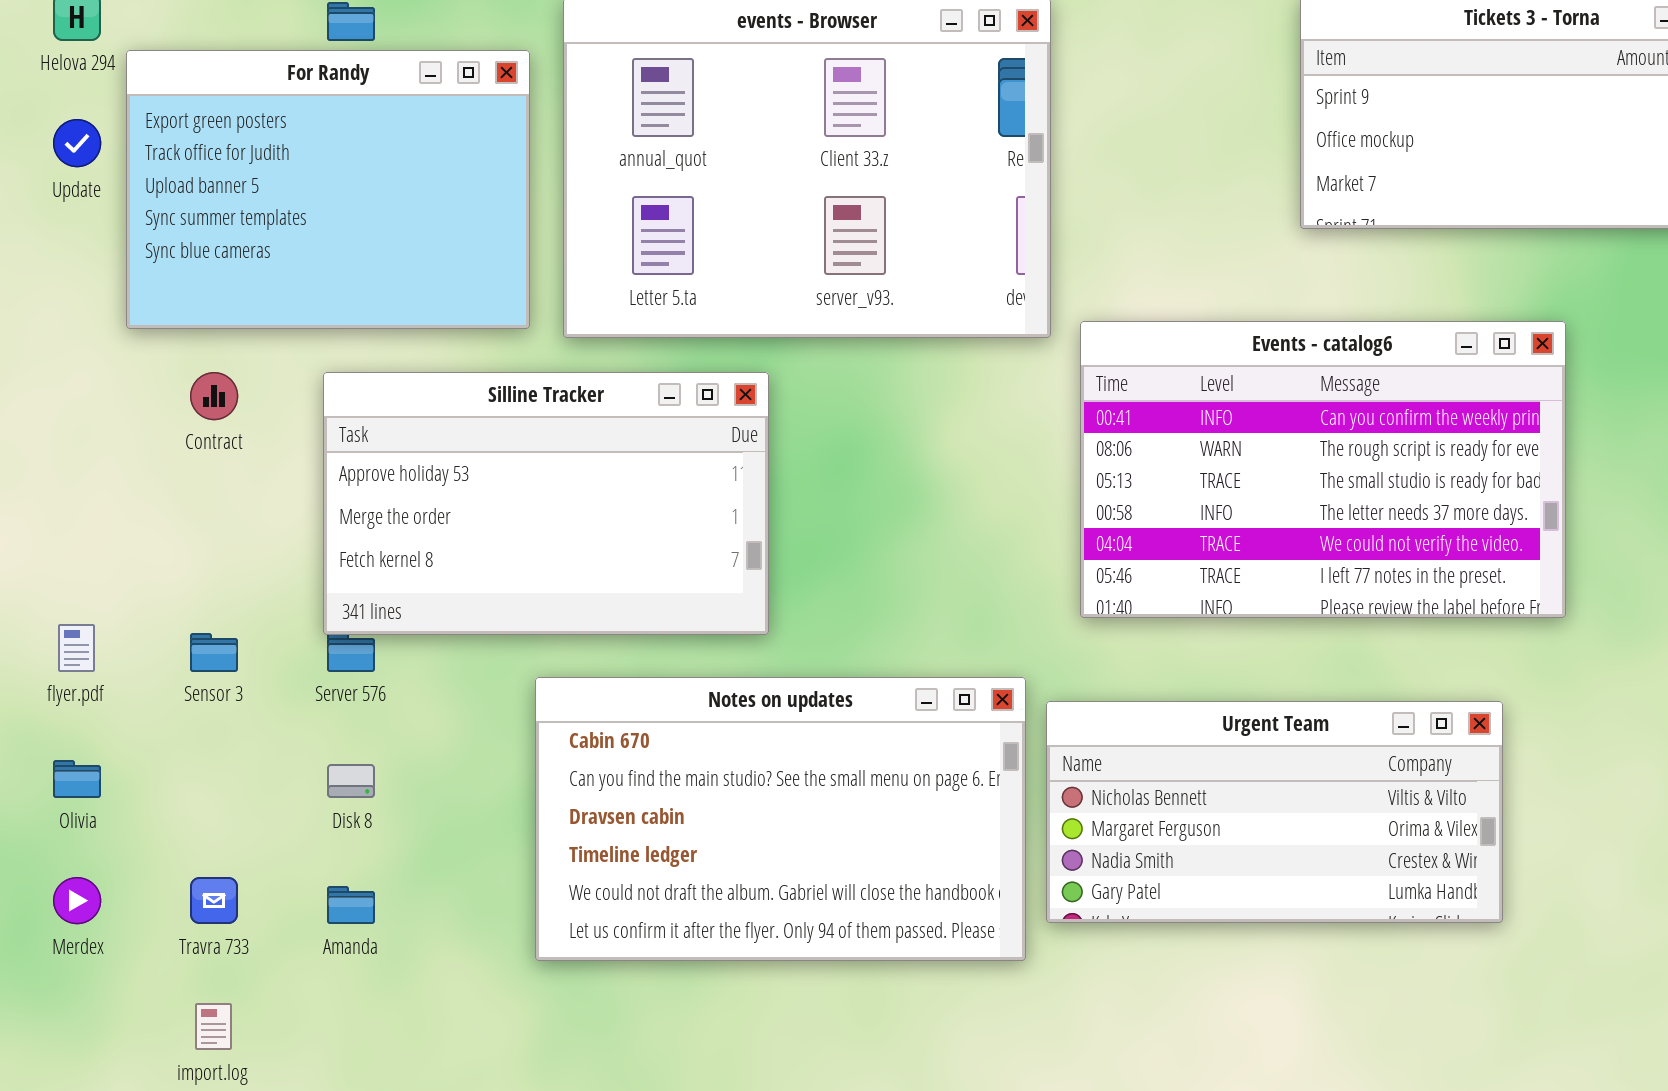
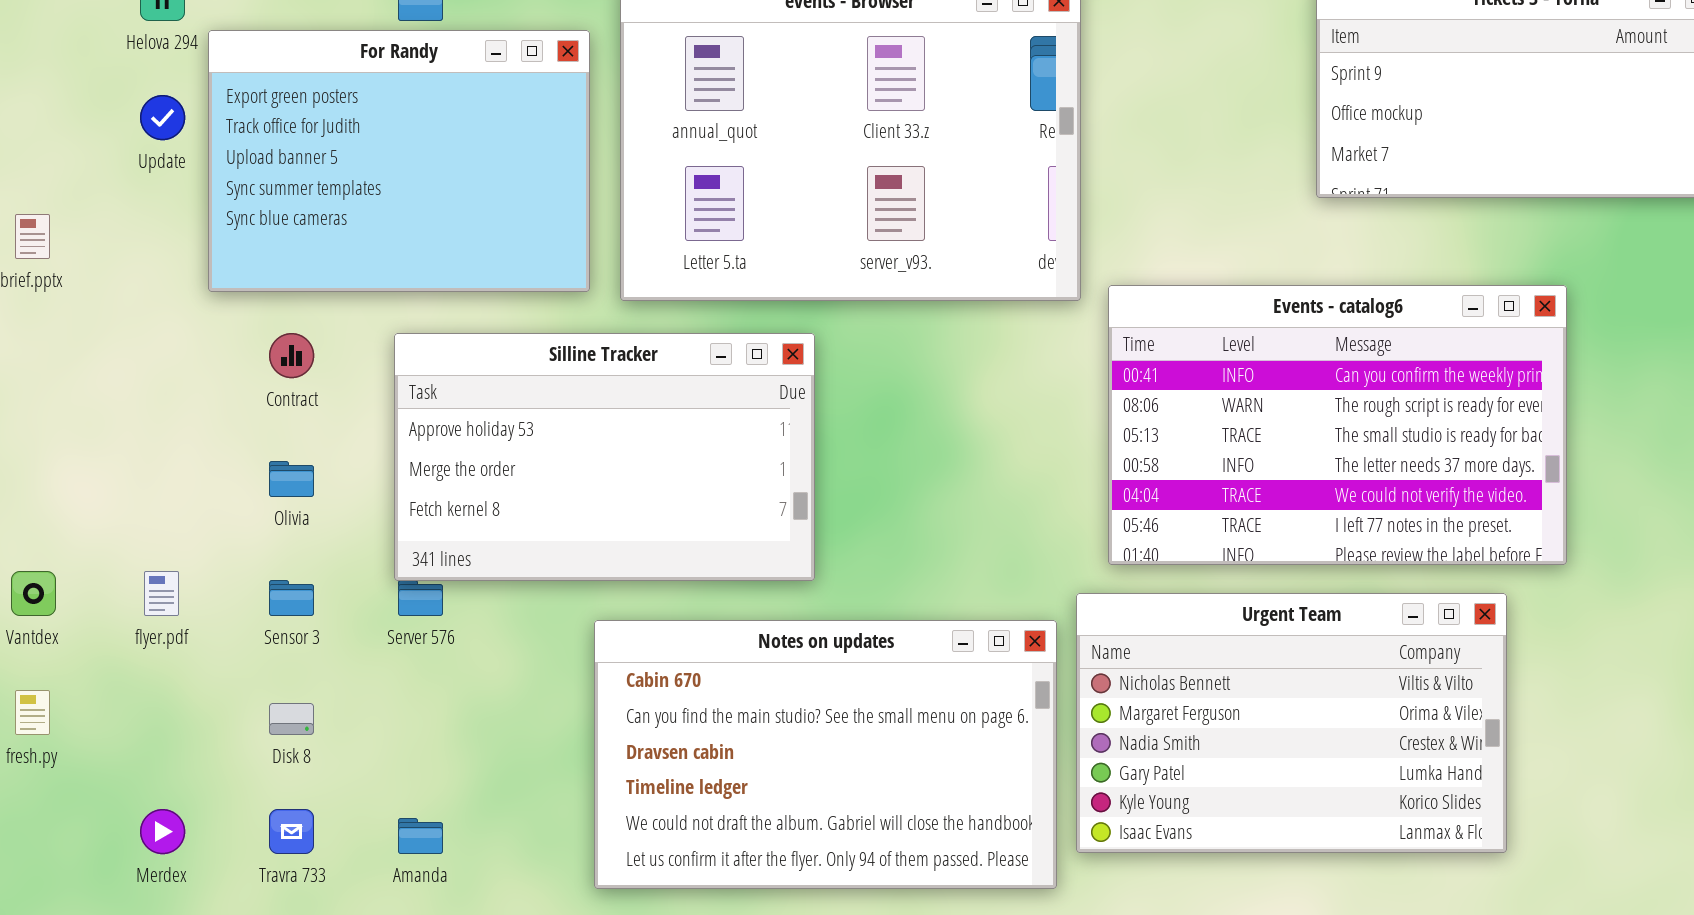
Urgent Team: [1046,701,1503,923] -> [1076,593,1507,853], resized
Olivia: [53,760,101,798] -> [269,461,314,497], moved
Disk 8: [327,764,375,798] -> [269,703,314,735], moved

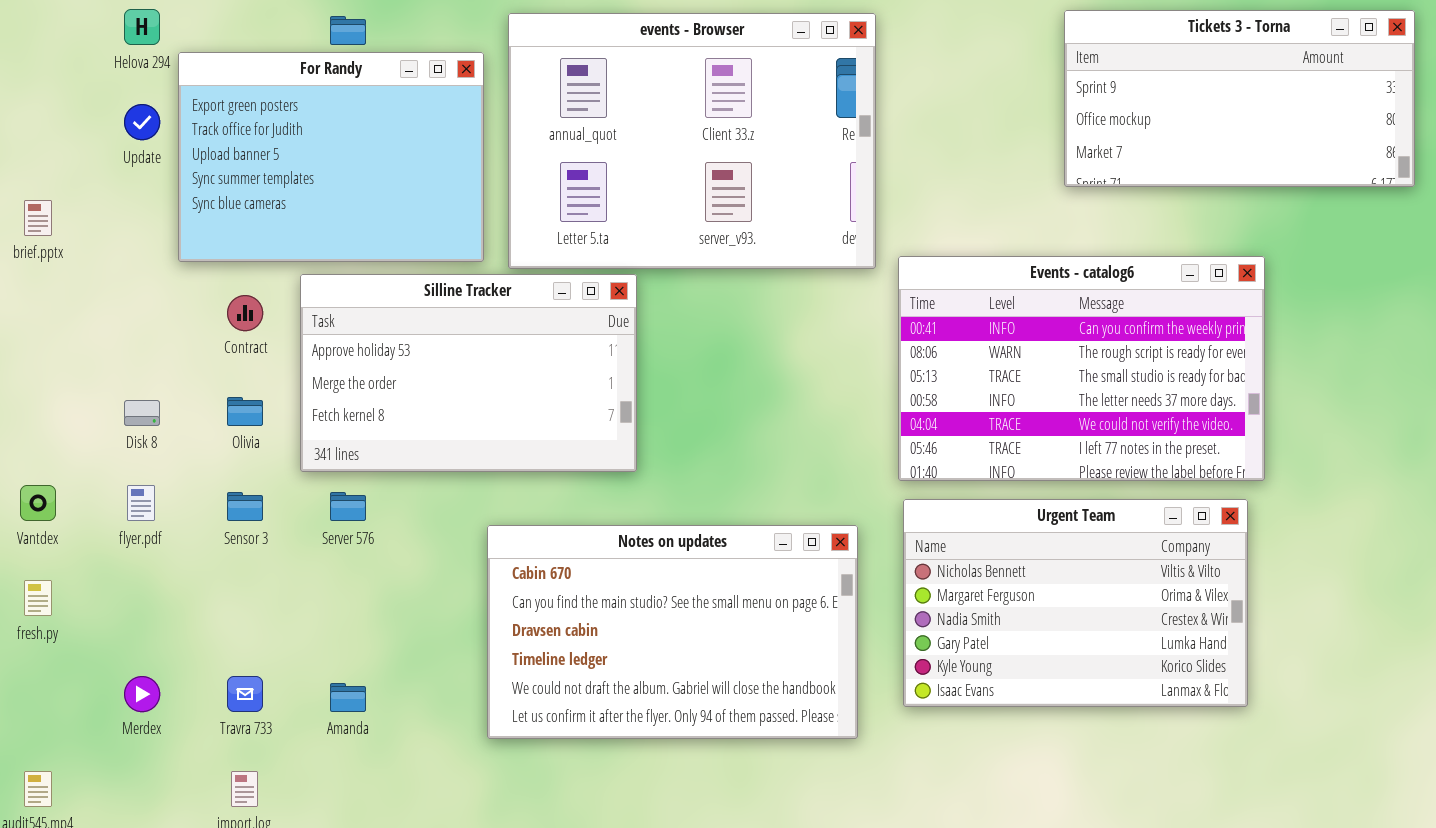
Silline Tracker: [394,333,815,581] -> [300,274,637,472], moved
Urgent Team: [1076,593,1507,853] -> [903,499,1248,707], moved
Disk 8: [269,703,314,735] -> [124,400,160,426], moved

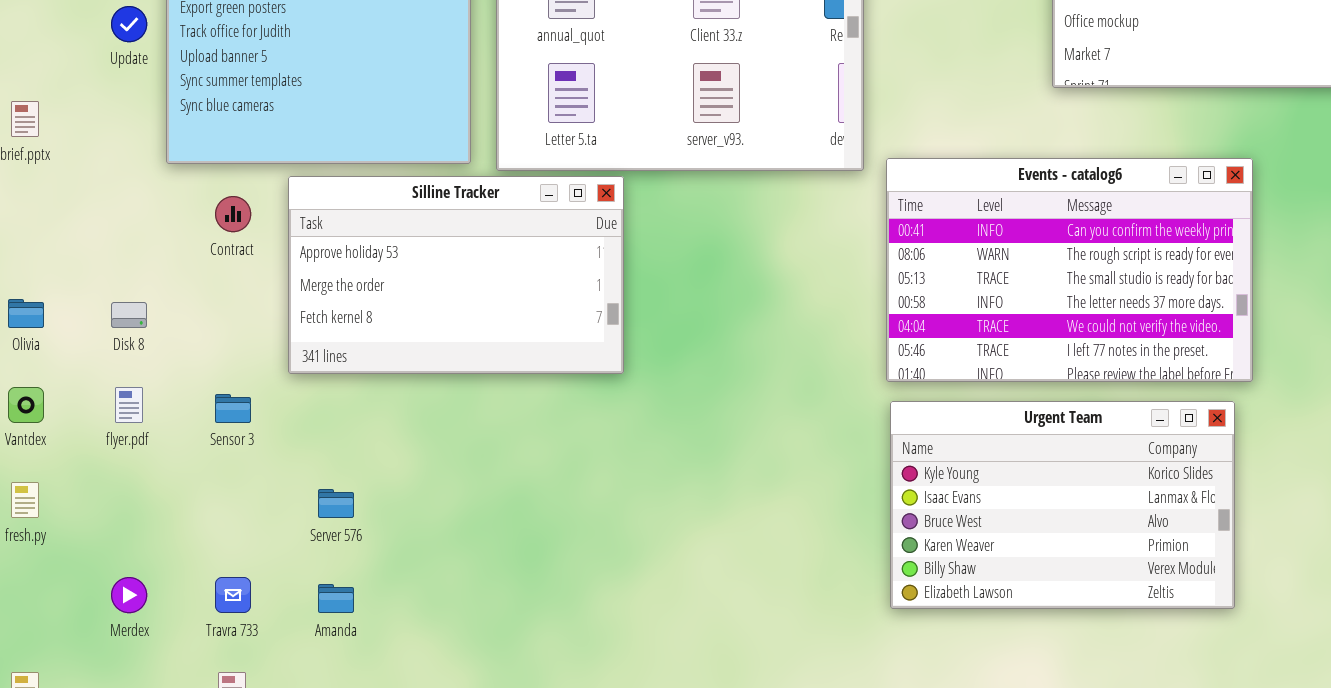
Olivia: [227,397,263,426] -> [8,299,44,328], moved
Server 576: [330,492,366,521] -> [318,489,354,518], moved
Urgent Team: [903,499,1248,707] -> [890,401,1235,609], scrolled down 4 rows
Notes on updates: [487,525,858,739] -> none, closed

